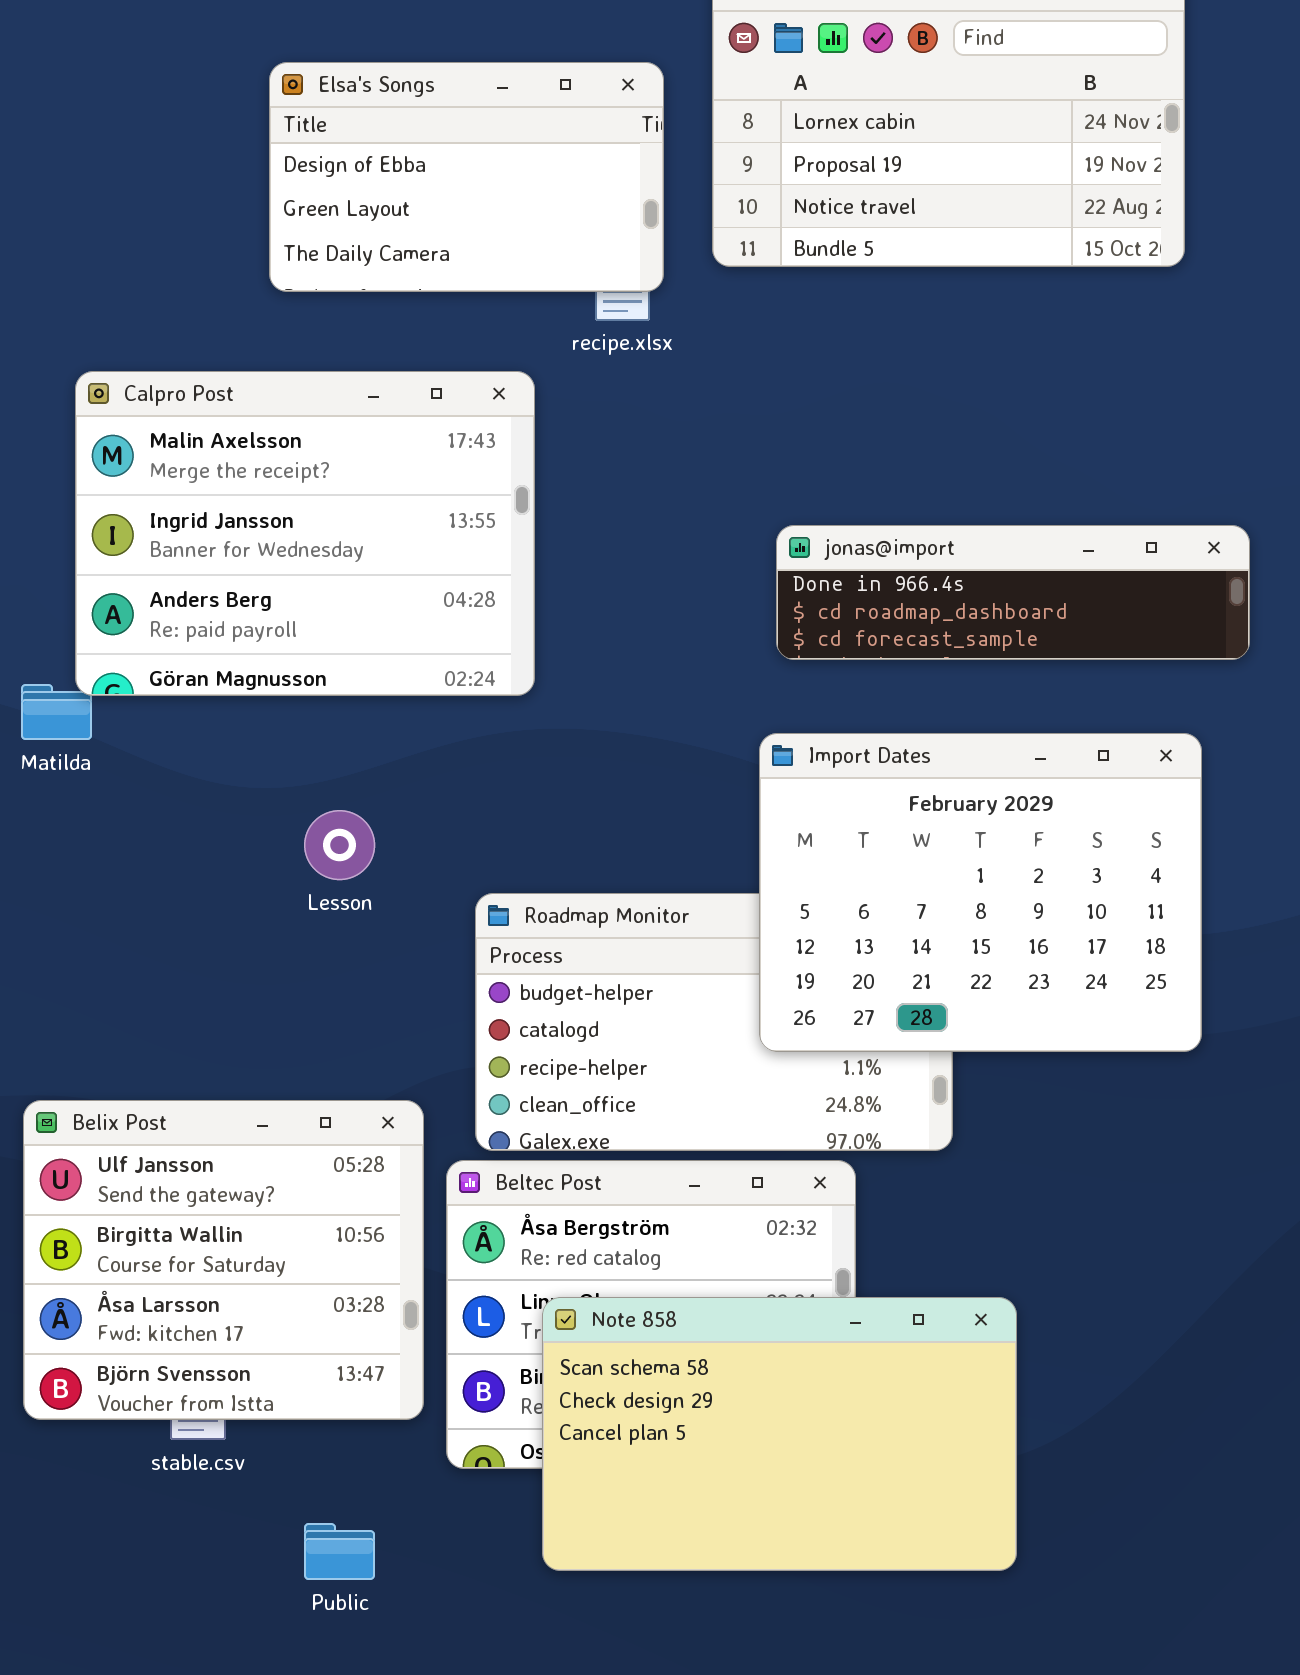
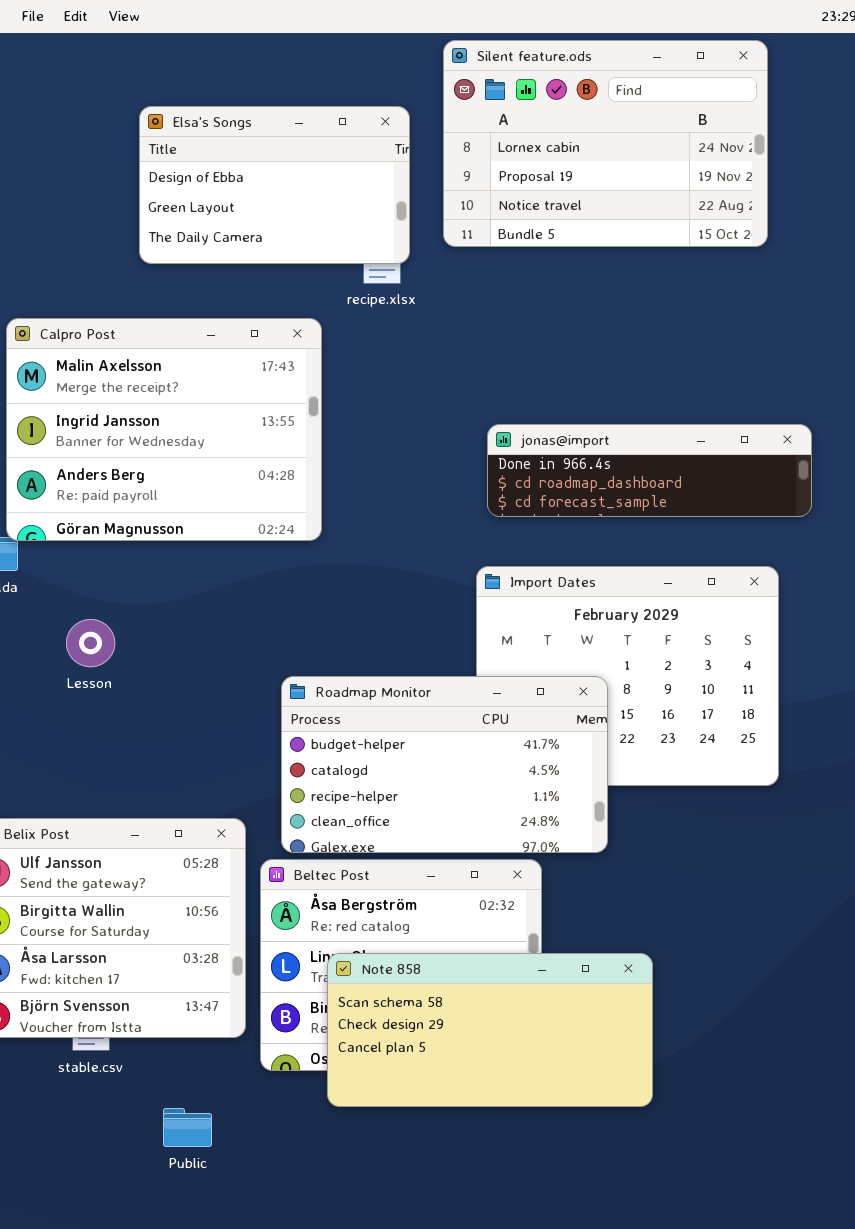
Lesson: [304,810,375,880] -> [66,619,115,667], moved
Roadmap Monitor: [475,893,953,1151] -> [281,676,608,853], raised
Note 858: [542,1297,1017,1571] -> [327,953,653,1107], resized

